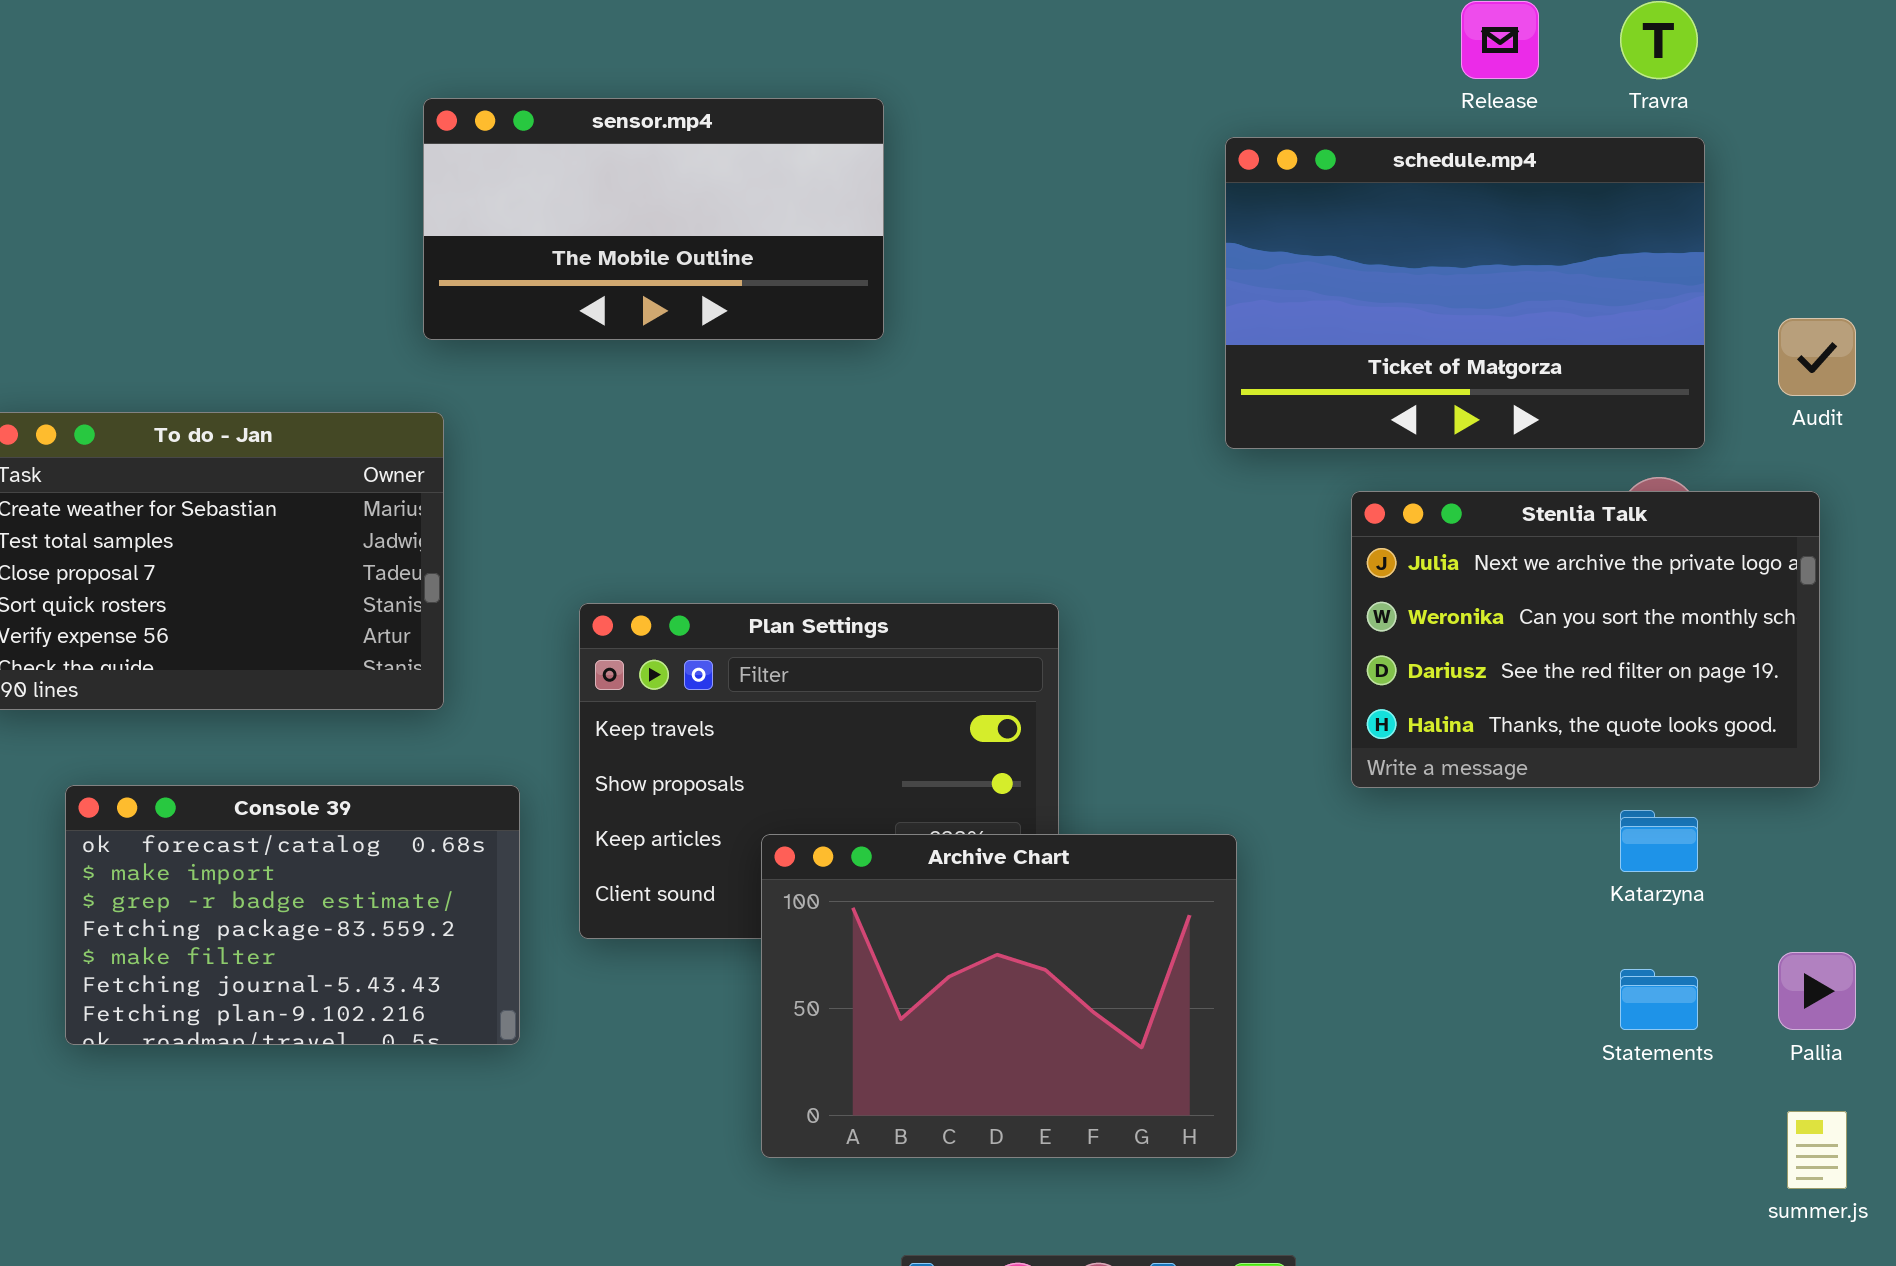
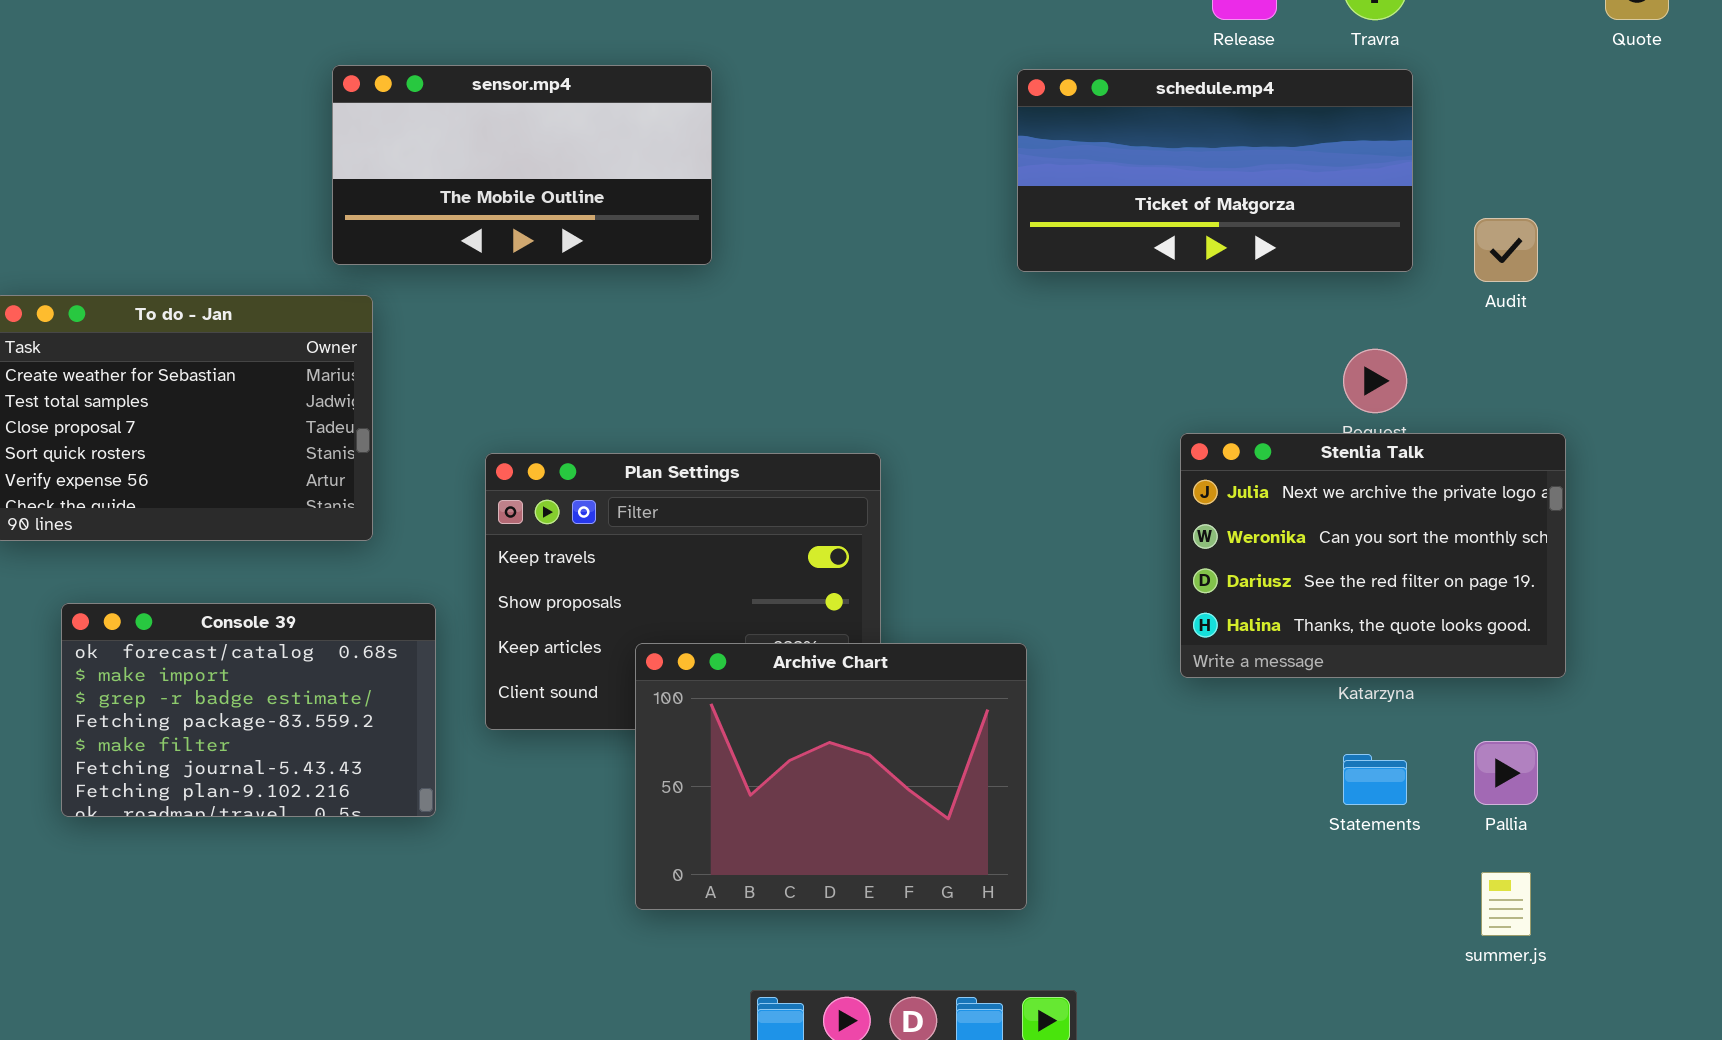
sensor.mp4: [423,98,884,340] -> [332,65,712,265], moved
schedule.mp4: [1225,137,1705,449] -> [1017,69,1413,272], resized
Stenlia Talk: [1351,491,1820,788] -> [1180,433,1566,678], moved

